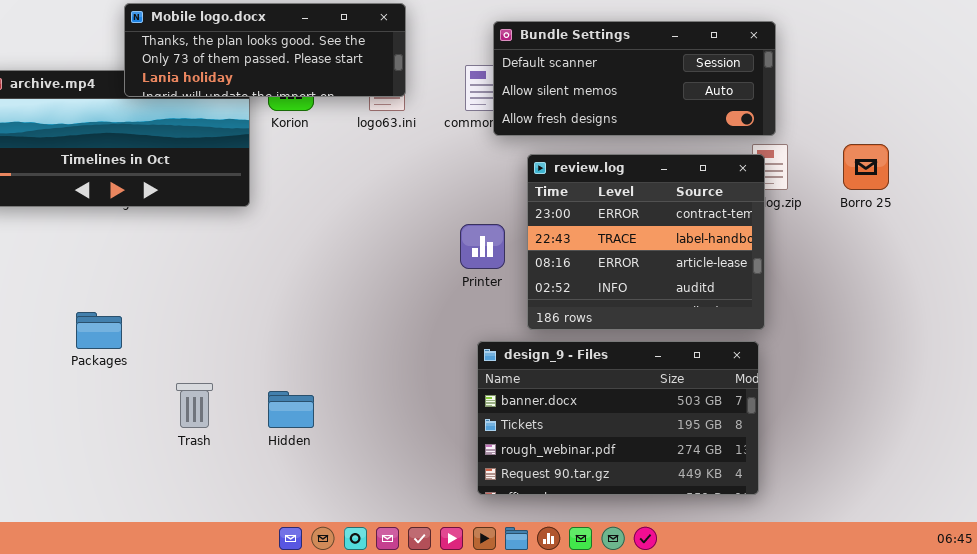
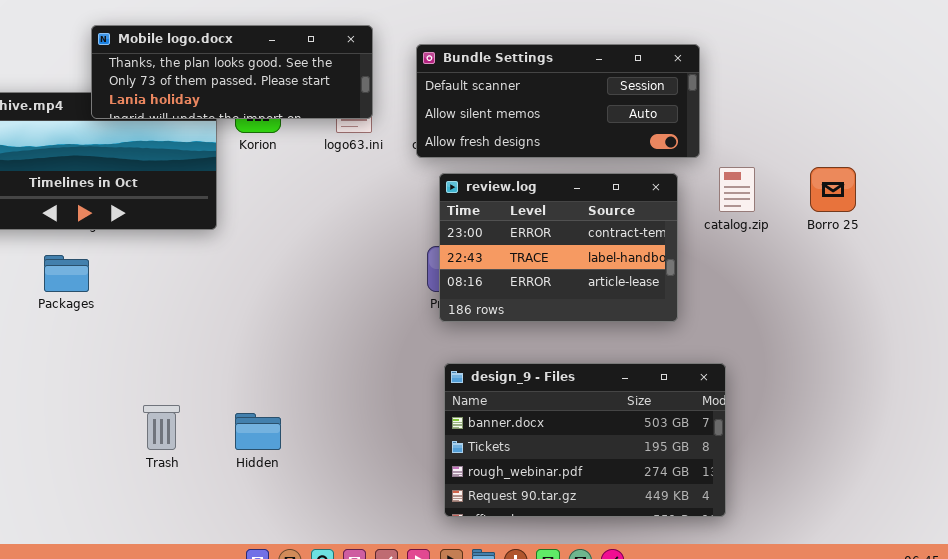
Bundle Settings: [493,21,776,136] -> [416,44,700,158], moved
review.log: [527,154,765,330] -> [439,173,678,322], moved, resized
Packages: [76,312,122,349] -> [44,255,89,292], moved

